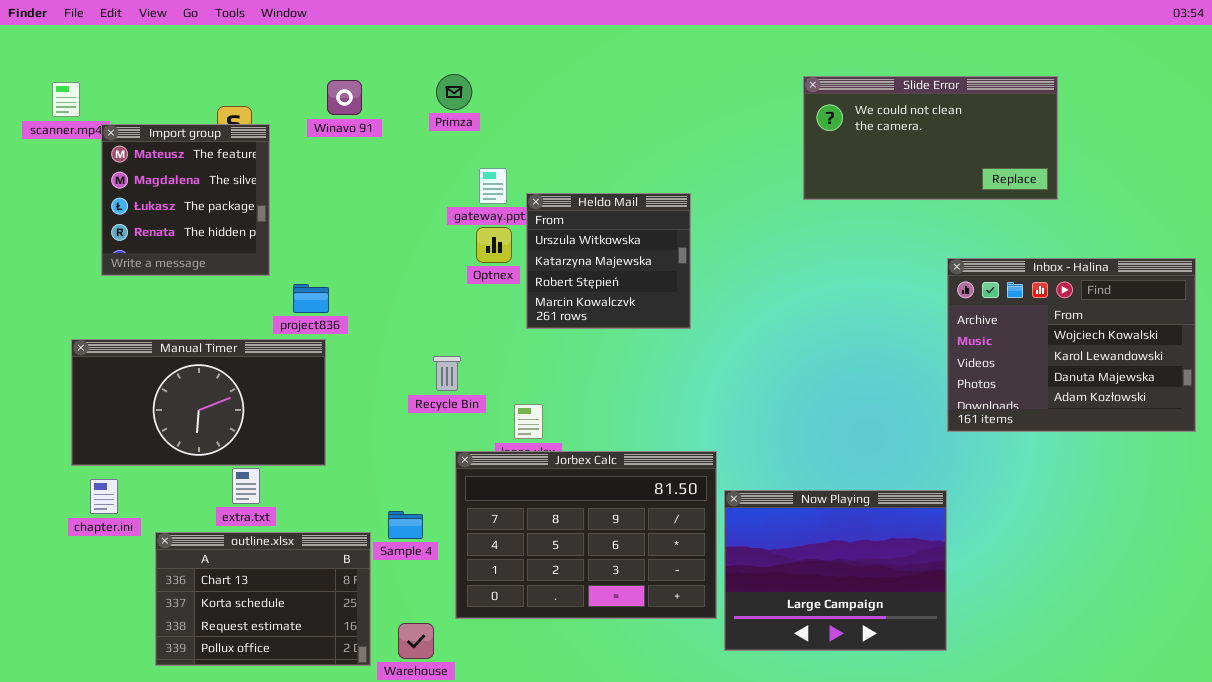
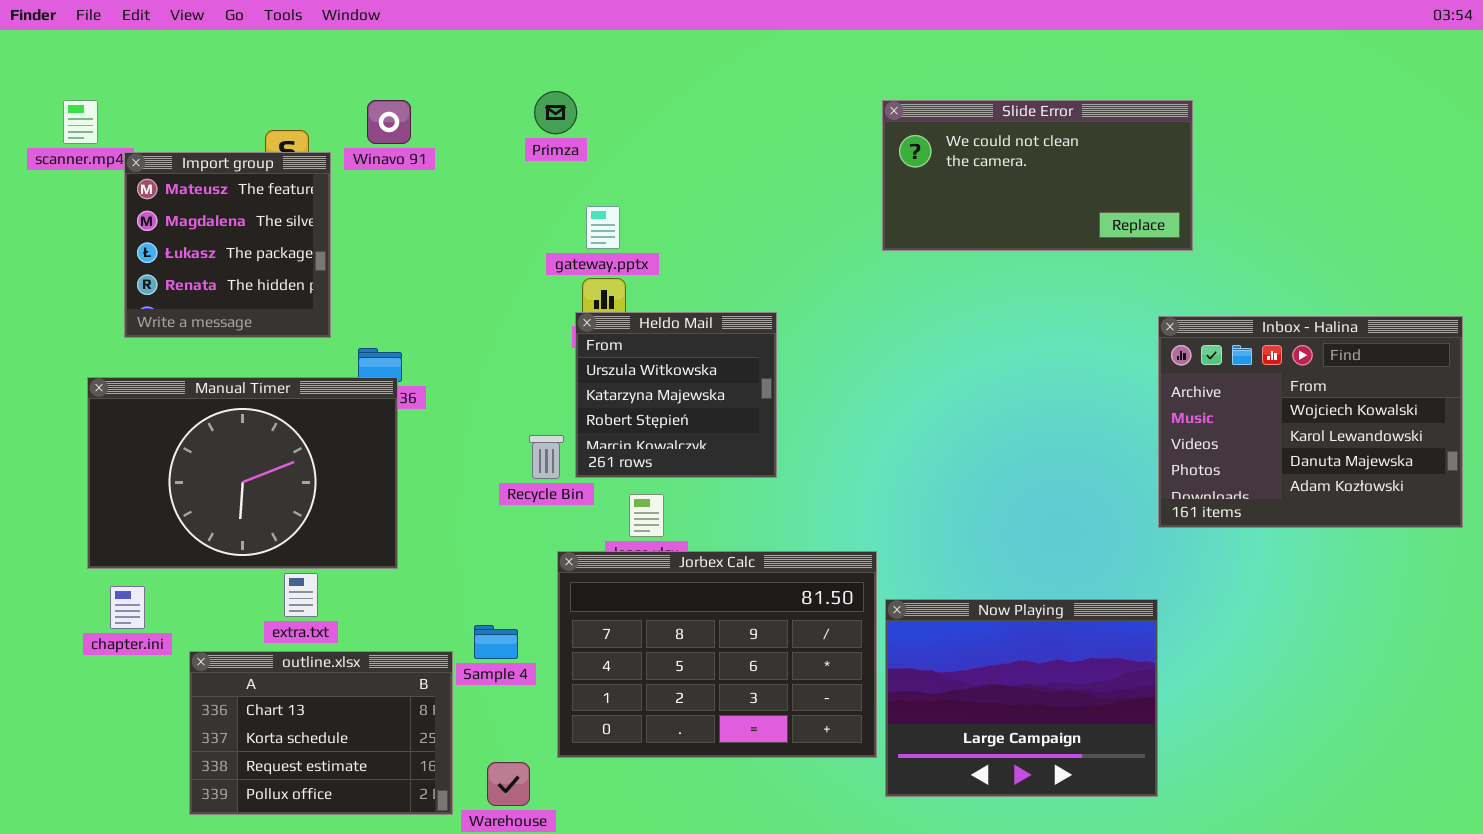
Slide Error: [803,76,1058,200] -> [882,100,1193,251], moved
Winavo 91: [327,80,362,115] -> [367,100,411,144], moved
Heldo Mail: [526,193,691,329] -> [575,312,777,478], moved
Manual Timer: [71,339,326,466] -> [87,377,398,569], resized

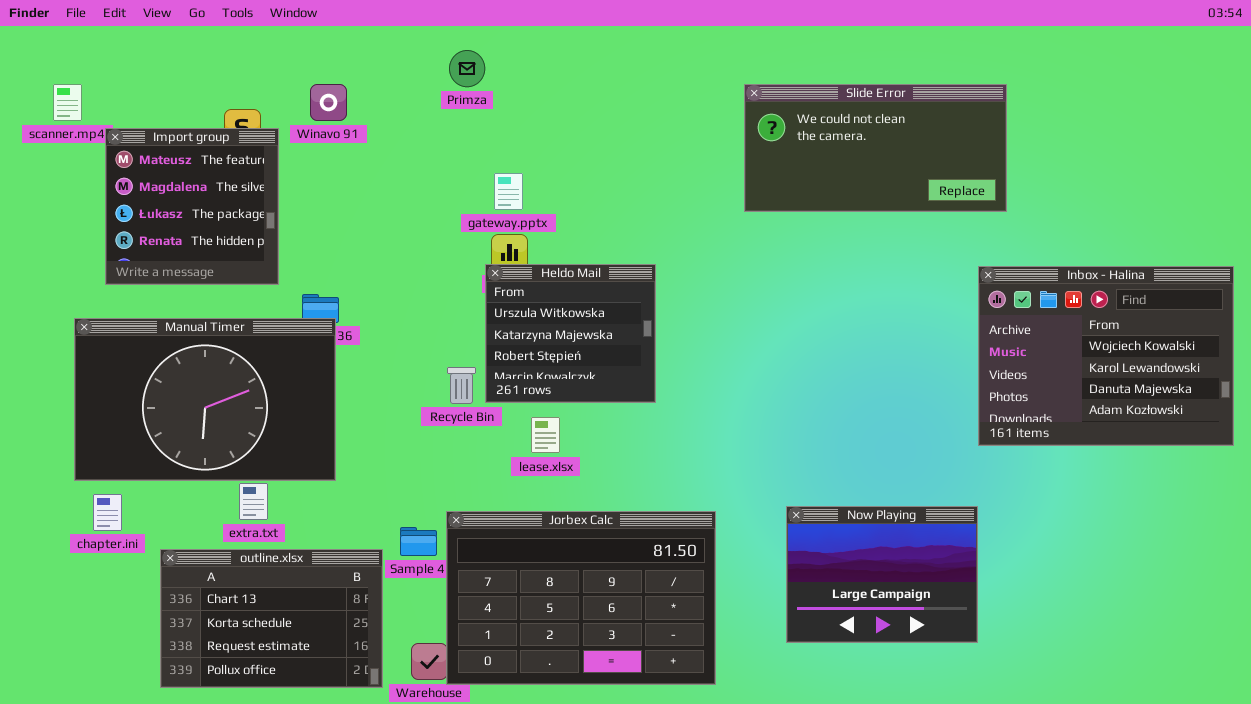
Primza: [534,91,577,134] -> [449,50,485,87], moved
Jorbex Calc: [557,551,877,758] -> [446,511,716,685], moved
Now Playing: [885,599,1158,797] -> [786,506,978,643], resized

